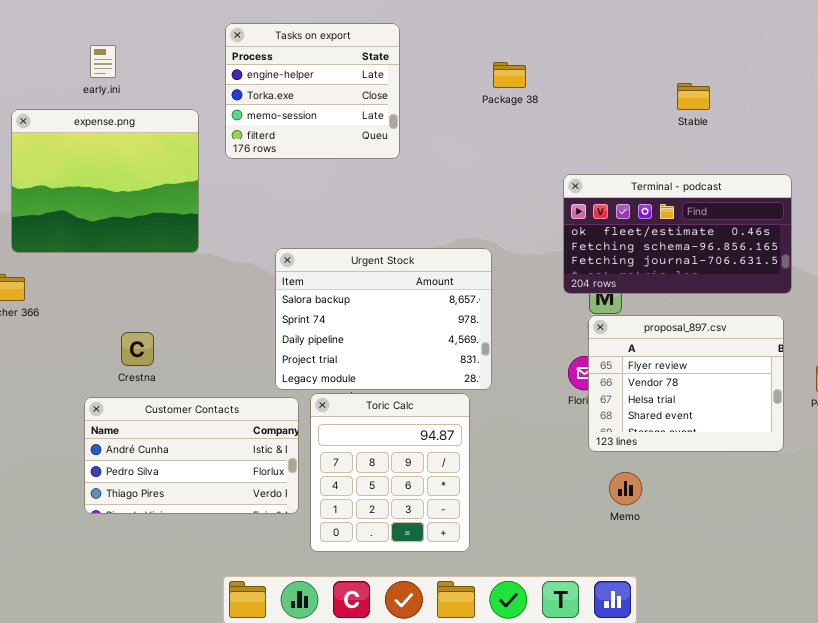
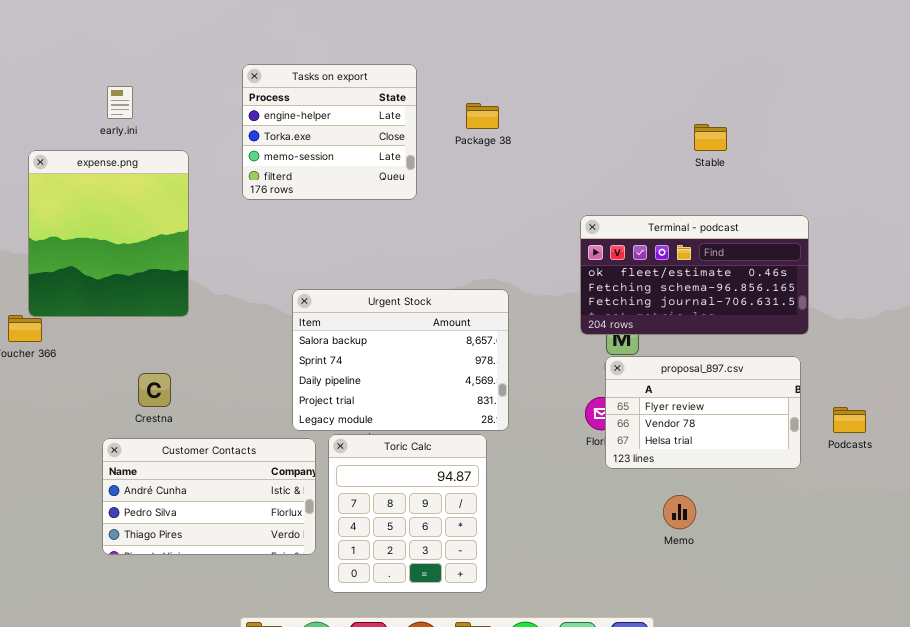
Package 38: [493,62,526,88] -> [466,103,499,129], moved
expense.png: [11,109,199,253] -> [28,150,189,317], resized
proposal_897.csv: [588,315,784,452] -> [605,356,801,469], resized
Memo: [609,472,642,505] -> [663,495,696,529], moved

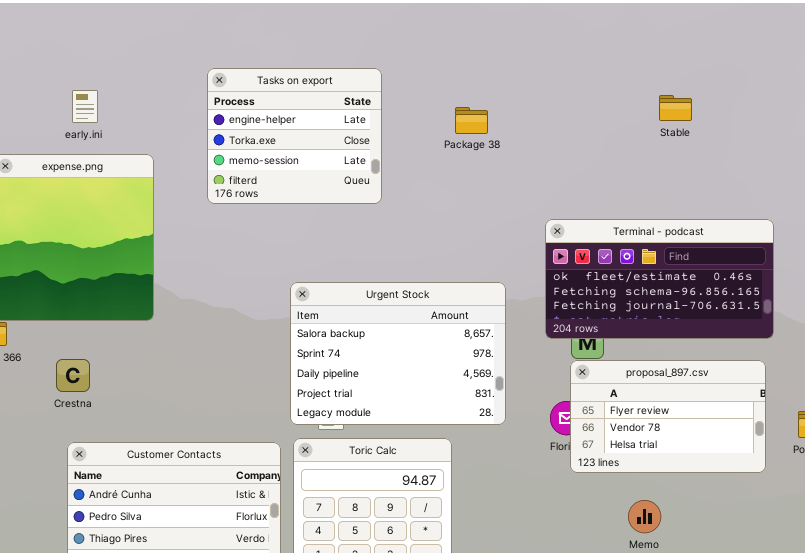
Package 38: [466,103,499,129] -> [455,107,488,134], moved
Stable: [694,124,727,151] -> [659,95,692,121], moved
Urgent Stock: [292,289,509,431] -> [290,282,506,425], moved
Crestna: [138,373,171,407] -> [56,359,90,392], moved

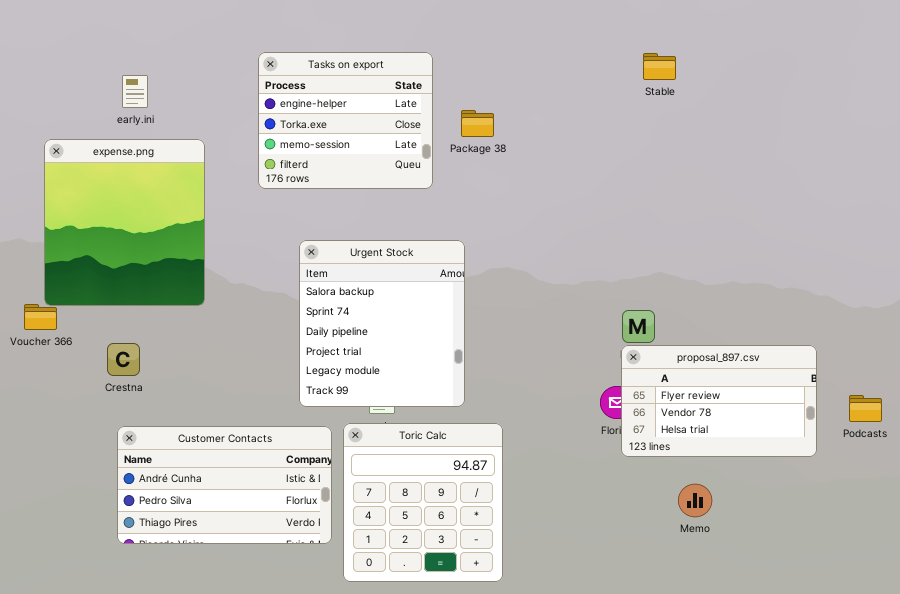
Stable: [659,95,692,121] -> [643,53,676,80], moved
Package 38: [455,107,488,134] -> [461,110,494,137], moved
Terminal - podcast: [545,219,774,339] -> none, closed
Urgent Stock: [290,282,506,425] -> [299,240,465,407], moved, resized

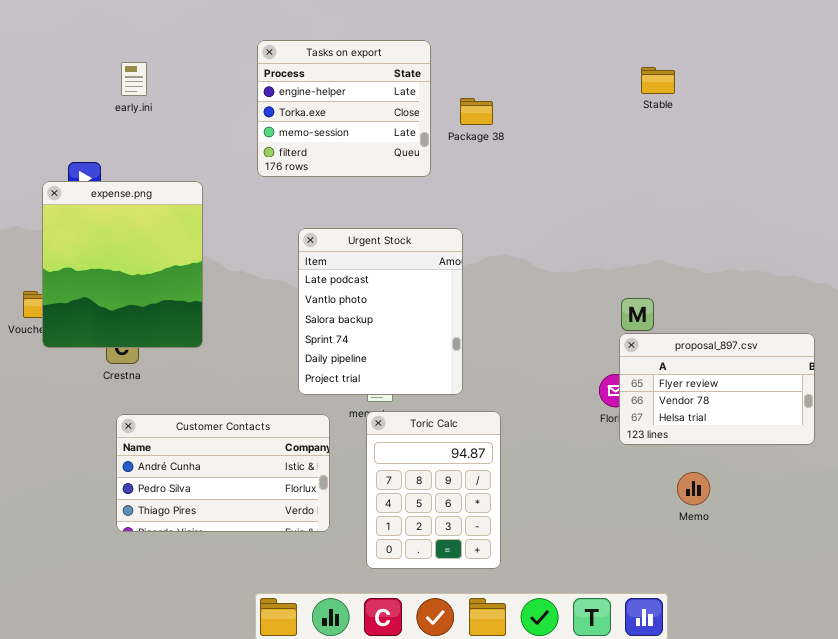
Stable: [643,53,676,80] -> [641,67,675,94], moved
expense.png: [44,139,205,306] -> [42,181,203,348], moved
Urgent Stock: [299,240,465,407] -> [298,228,463,395], scrolled up 2 rows
Toric Calc: [343,423,503,582] -> [366,411,501,569], resized

